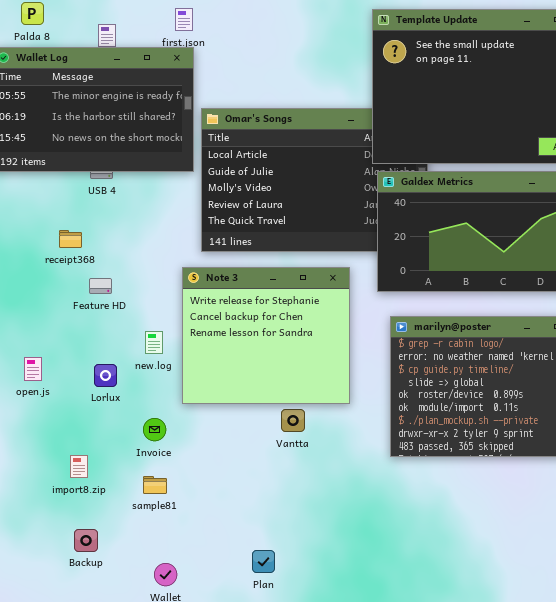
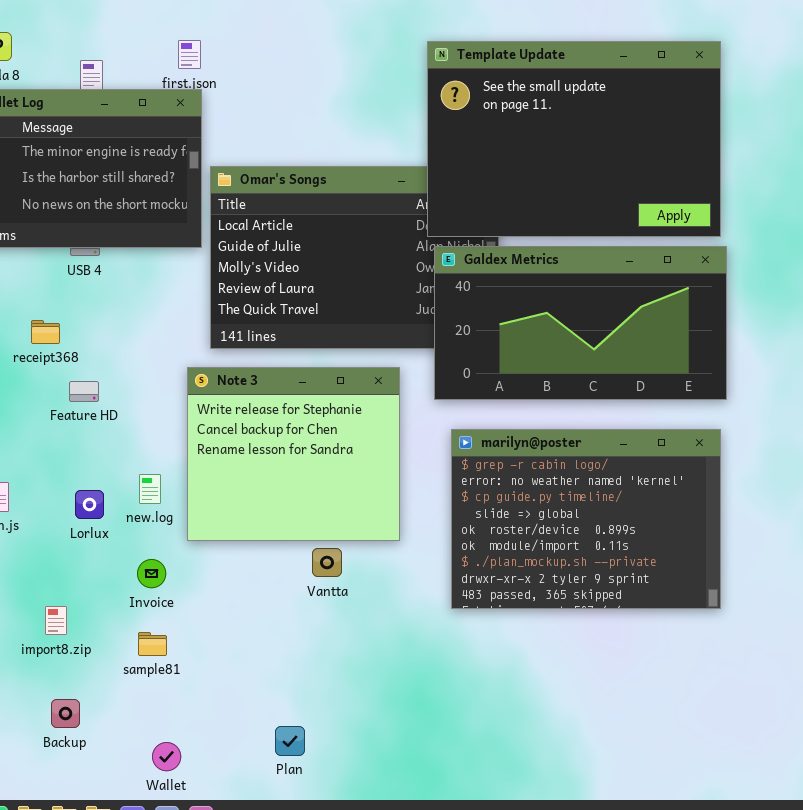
new.log: [145,331,163,354] -> [139,474,161,504], moved

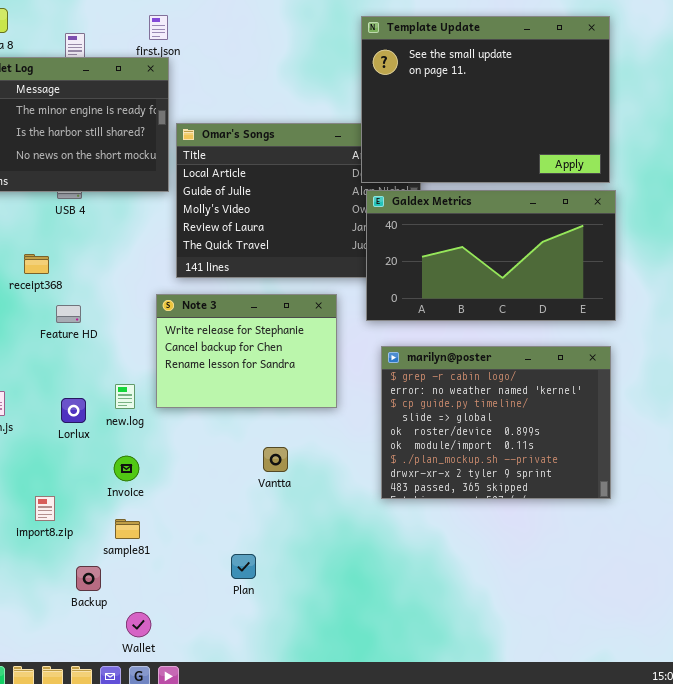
Note 3: [187,367,400,541] -> [156,294,337,408], resized
Backup: [51,699,80,728] -> [76,566,101,591], moved
Plan: [275,726,305,756] -> [231,554,256,579], moved

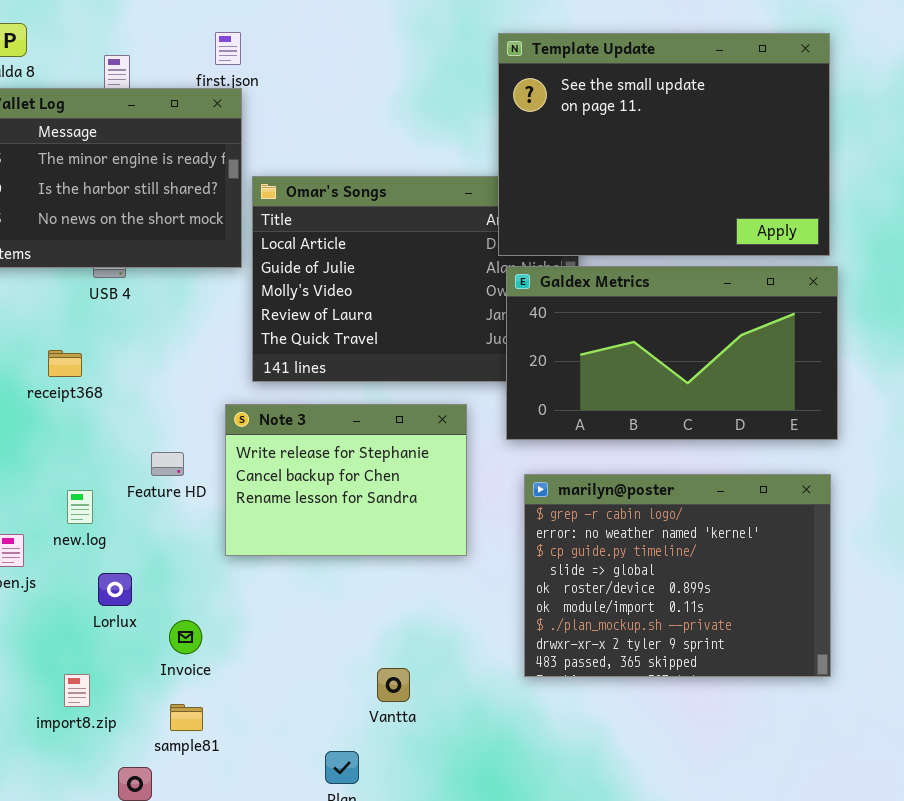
Feature HD: [56,305,81,323] -> [151,452,184,476], moved
new.log: [115,384,135,409] -> [67,490,93,524], moved
Lorlux: [61,398,86,423] -> [98,573,132,606], moved
Vantta: [263,447,288,472] -> [377,668,410,702], moved

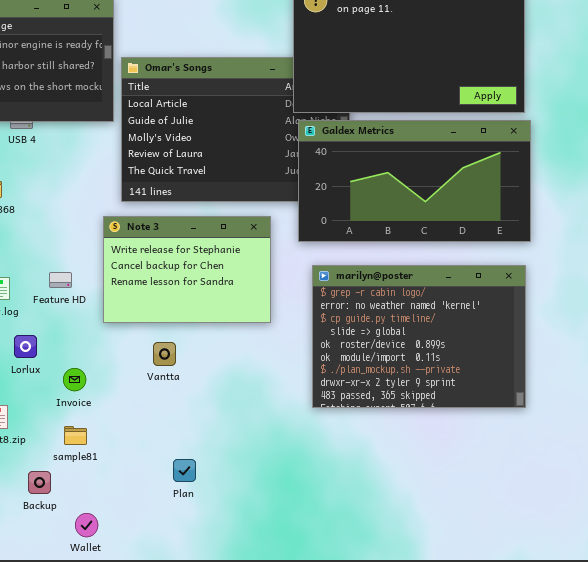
Feature HD: [151,452,184,476] -> [49,272,72,288], moved
Vantta: [377,668,410,702] -> [153,342,176,366], moved

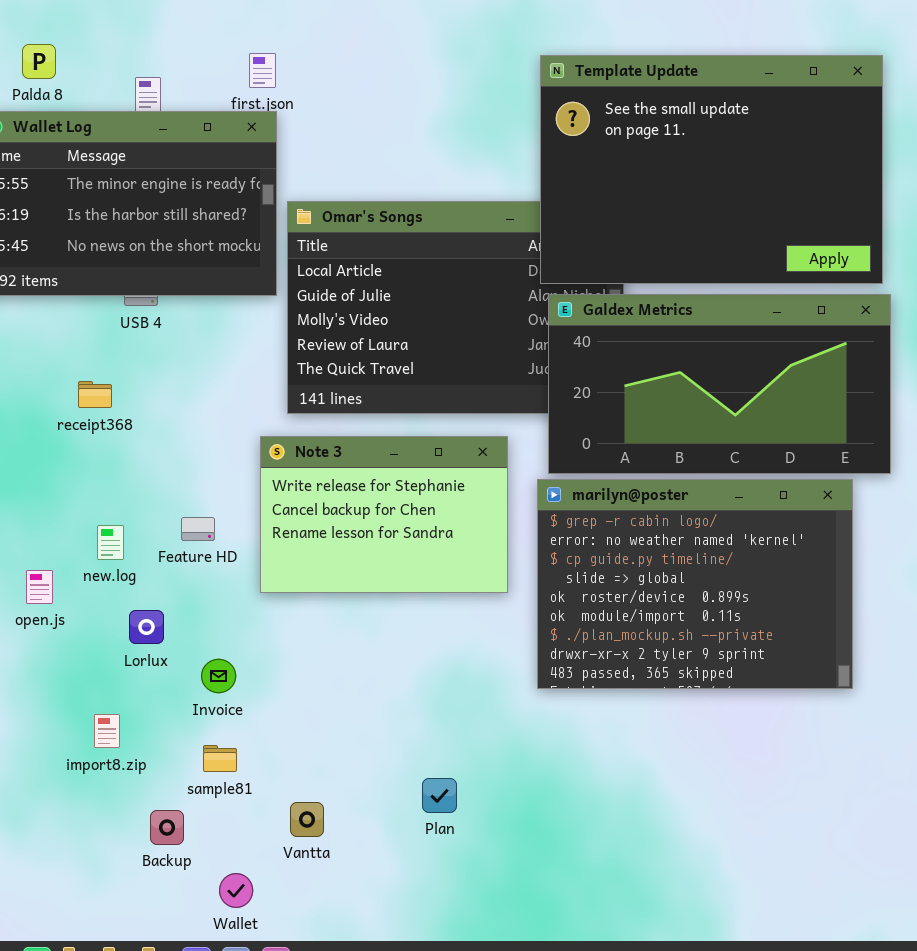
marilyn@poster: [312,265,526,408] -> [537,479,853,689], moved
Vantta: [153,342,176,366] -> [290,802,324,837], moved
Plan: [173,459,196,482] -> [422,778,457,813], moved

